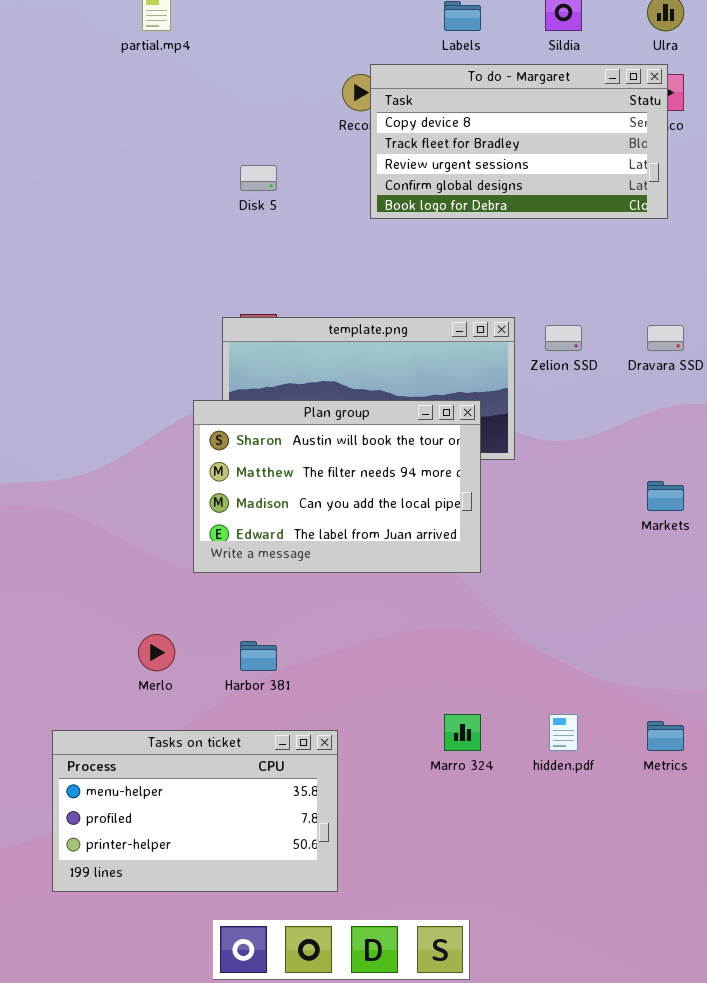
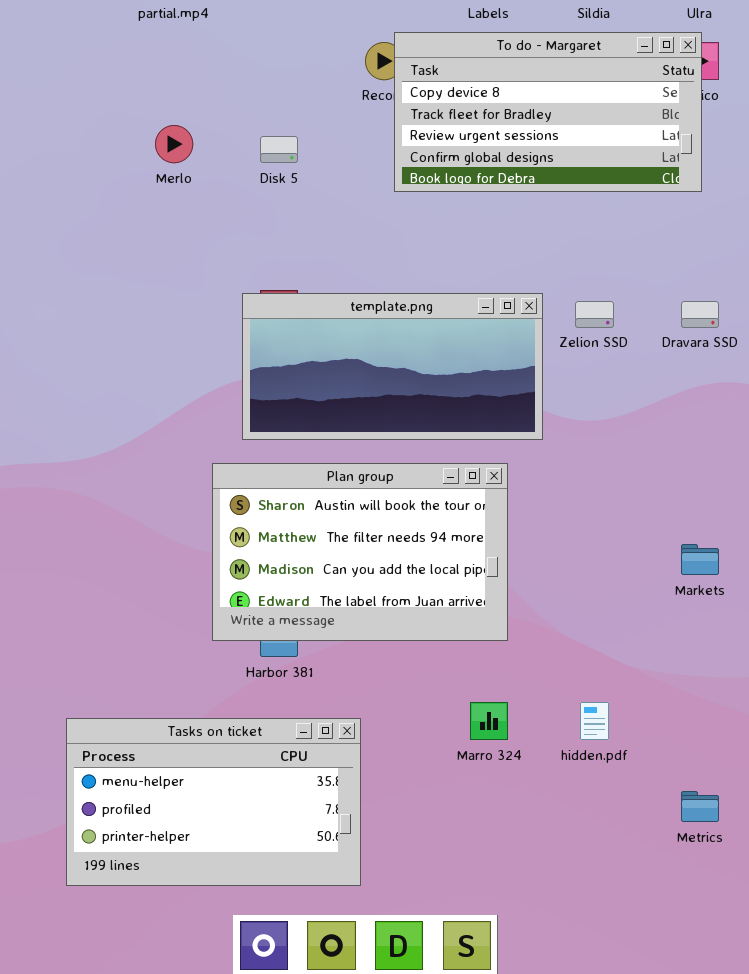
Plan group: [193,400,481,573] -> [212,463,508,641], moved
Markets: [647,481,684,511] -> [681,544,719,575], moved
Merlo: [138,634,175,671] -> [155,125,193,163], moved
Metrics: [647,721,684,751] -> [681,791,719,822], moved

